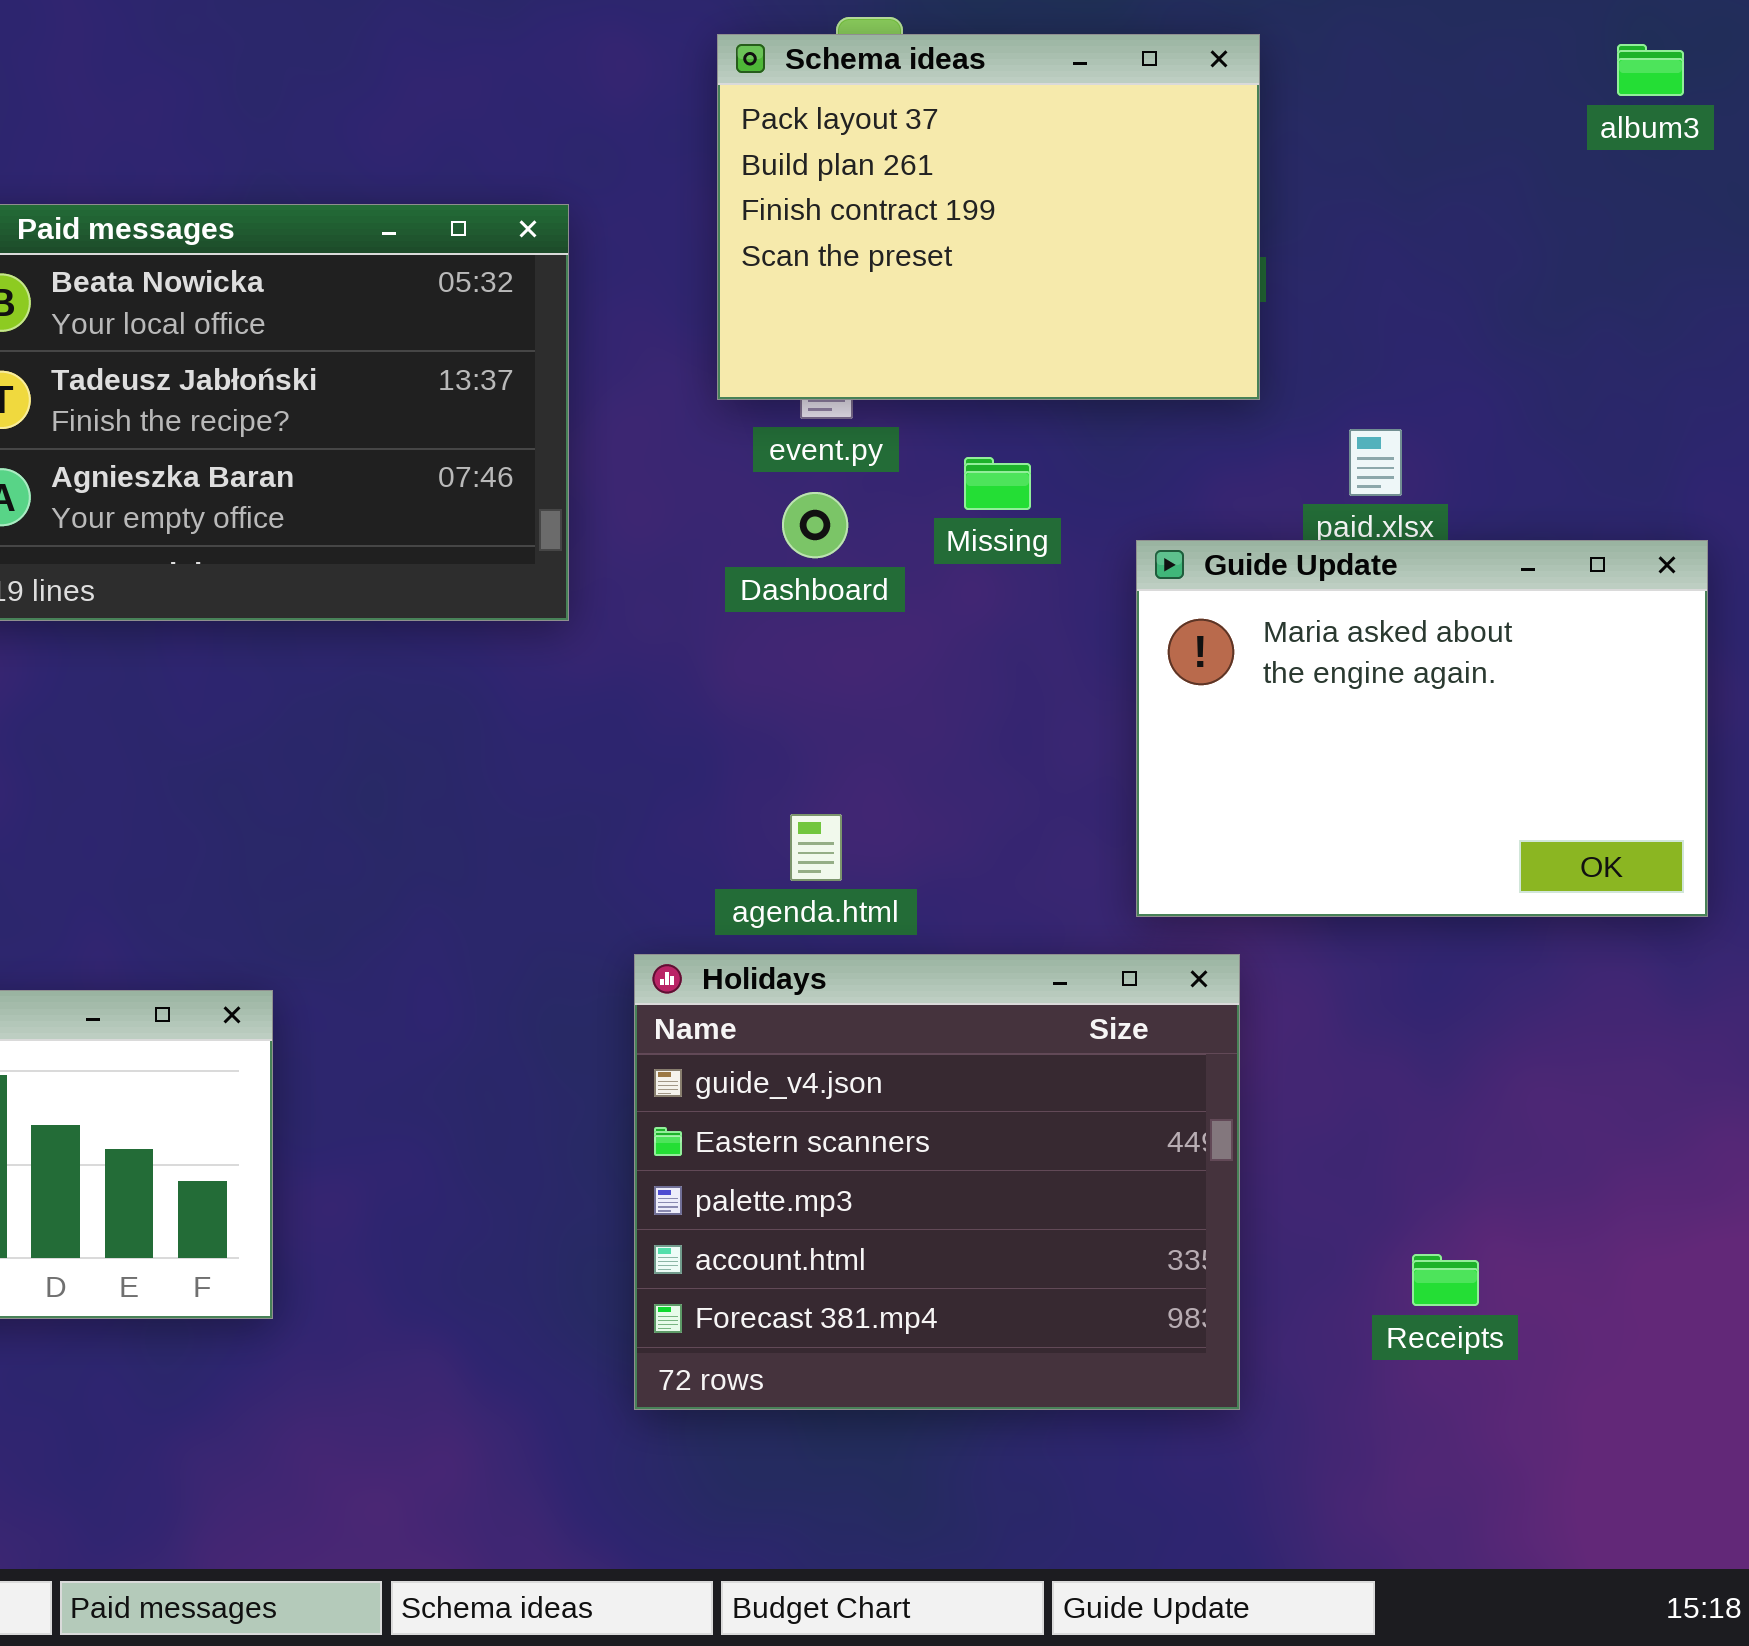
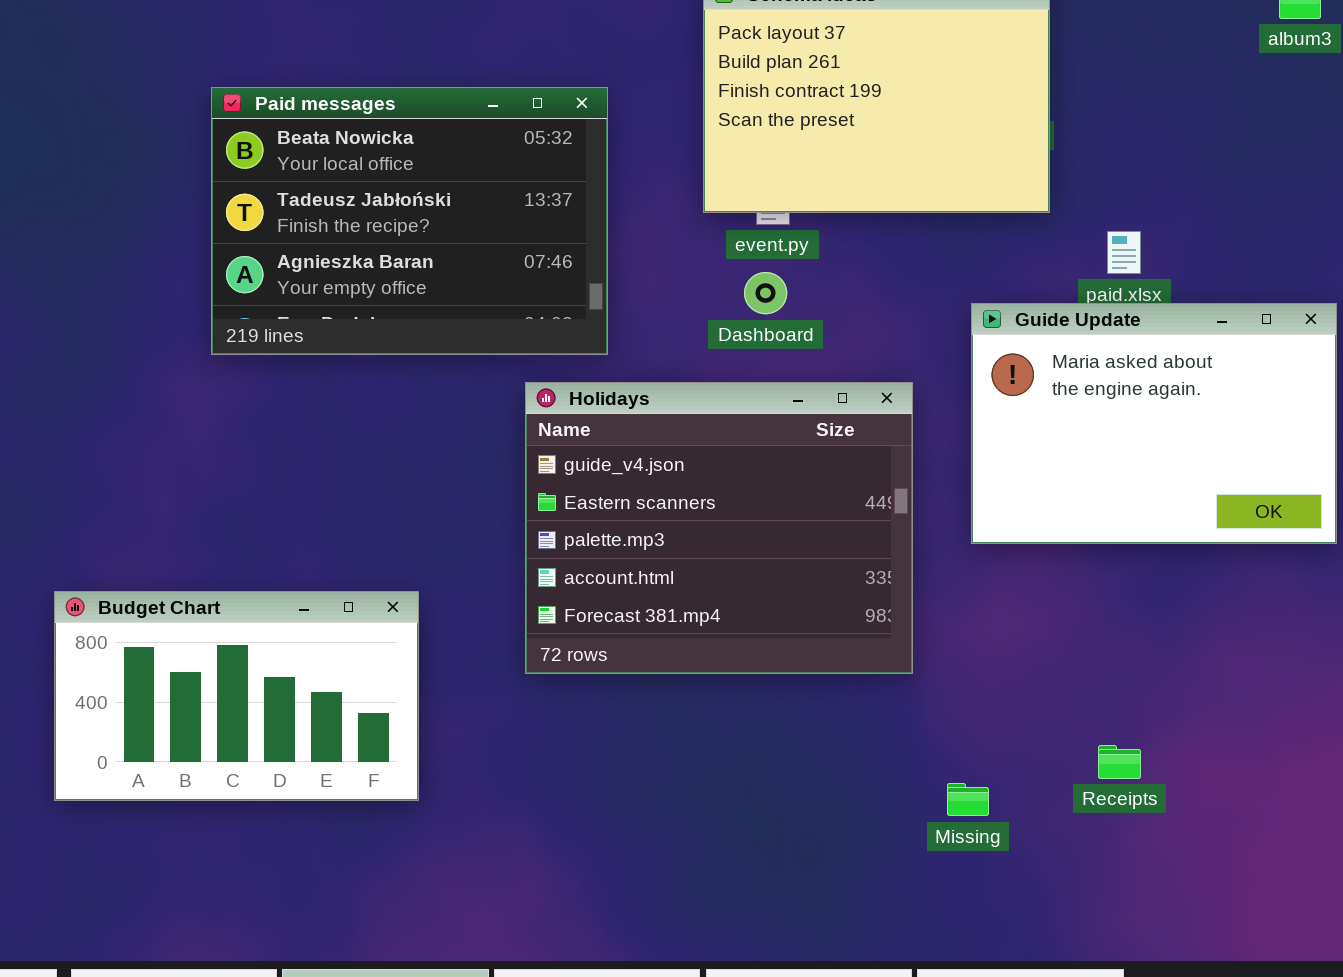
Missing: [964,457,1031,510] -> [947,783,989,816], moved
Holidays: [634,954,1240,1410] -> [525,382,913,674], moved
Receipts: [1412,1254,1479,1306] -> [1098,745,1141,779], moved

